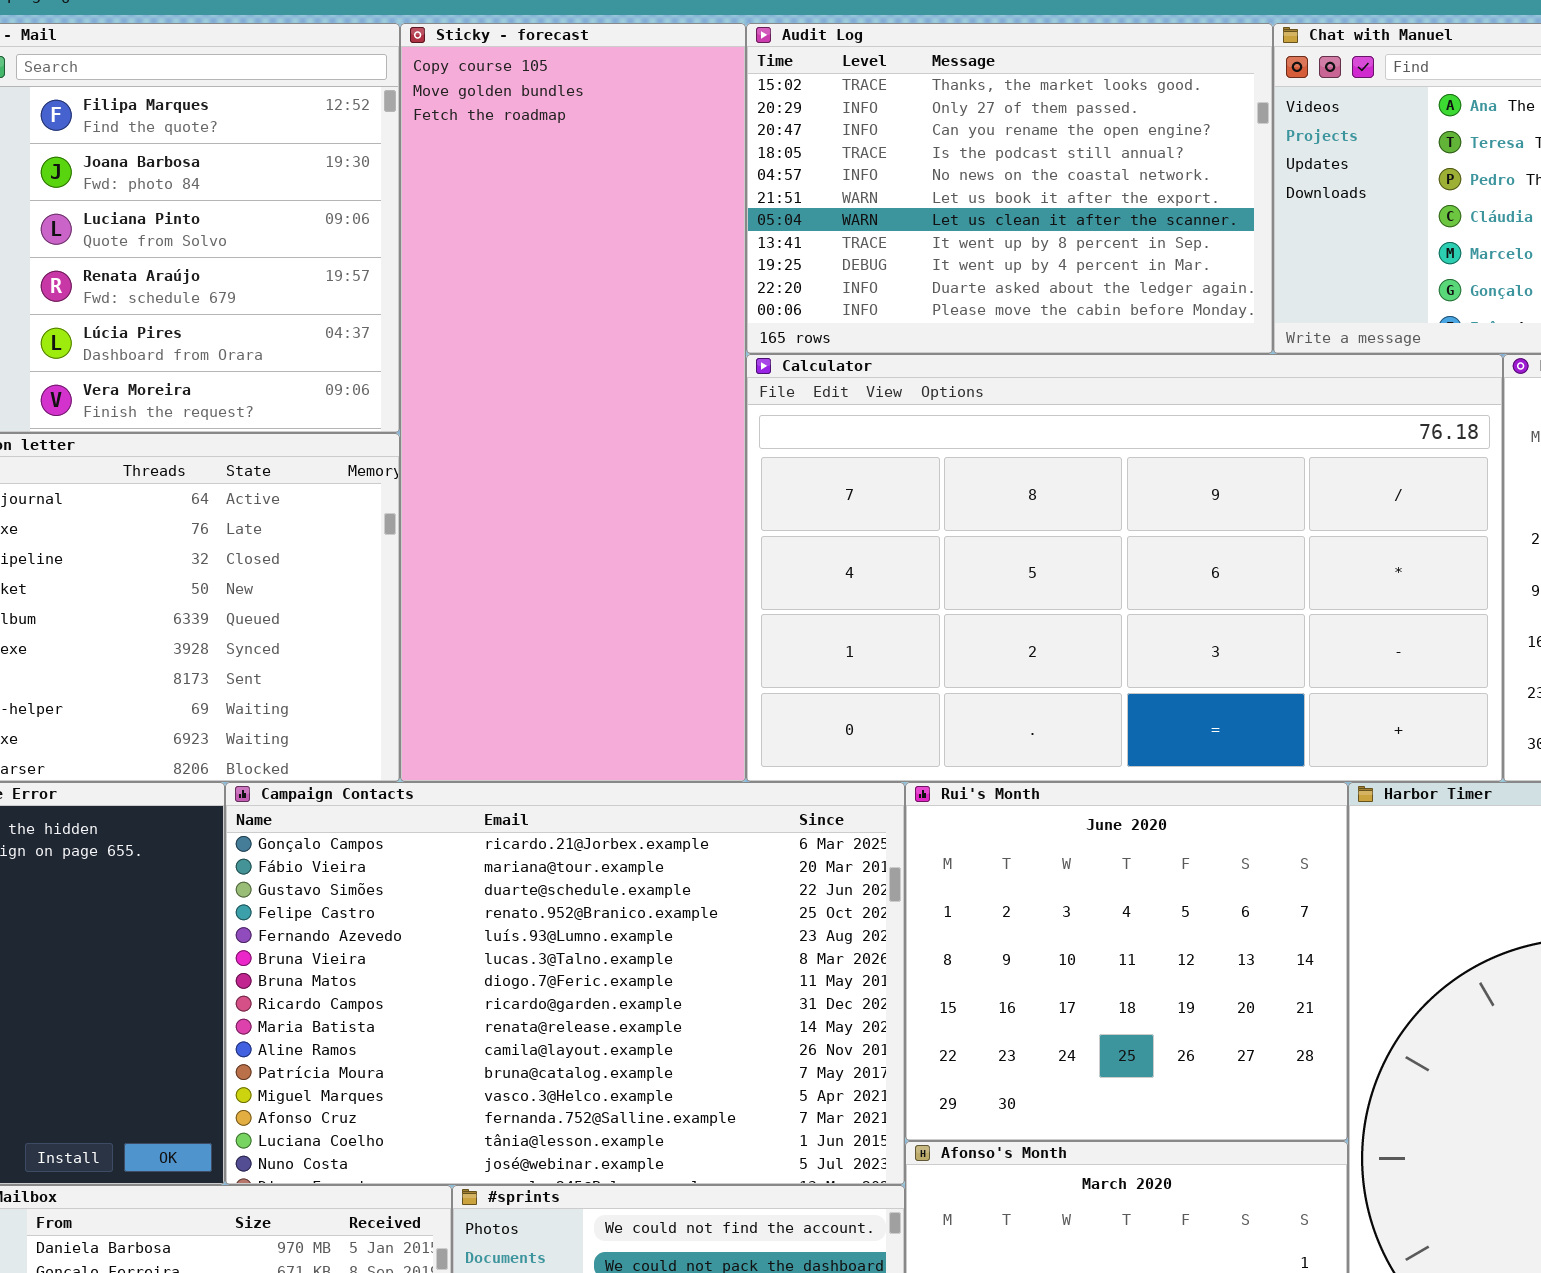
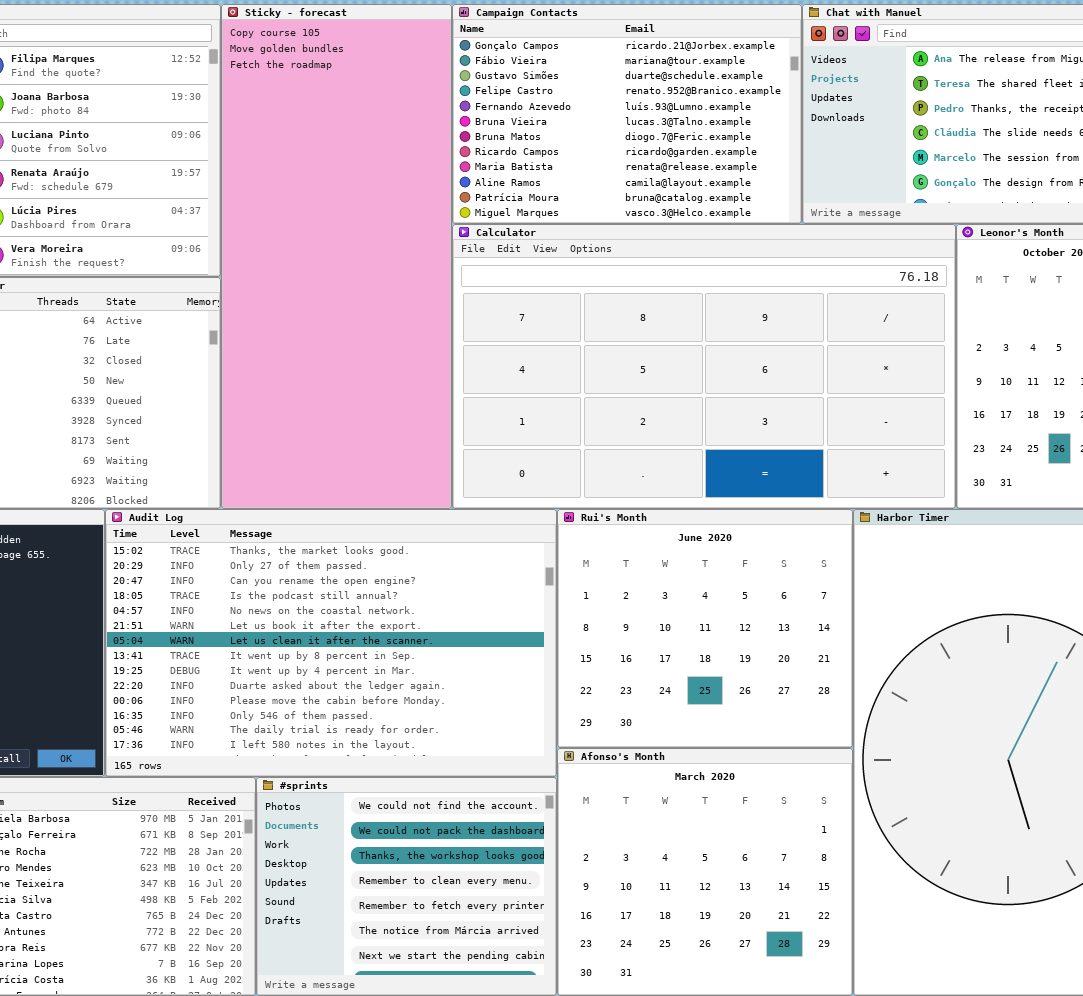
Audit Log: [746,23,1273,354] -> [105,509,557,777], moved, resized
Campaign Contacts: [225,782,905,1185] -> [452,4,802,224], moved, resized

